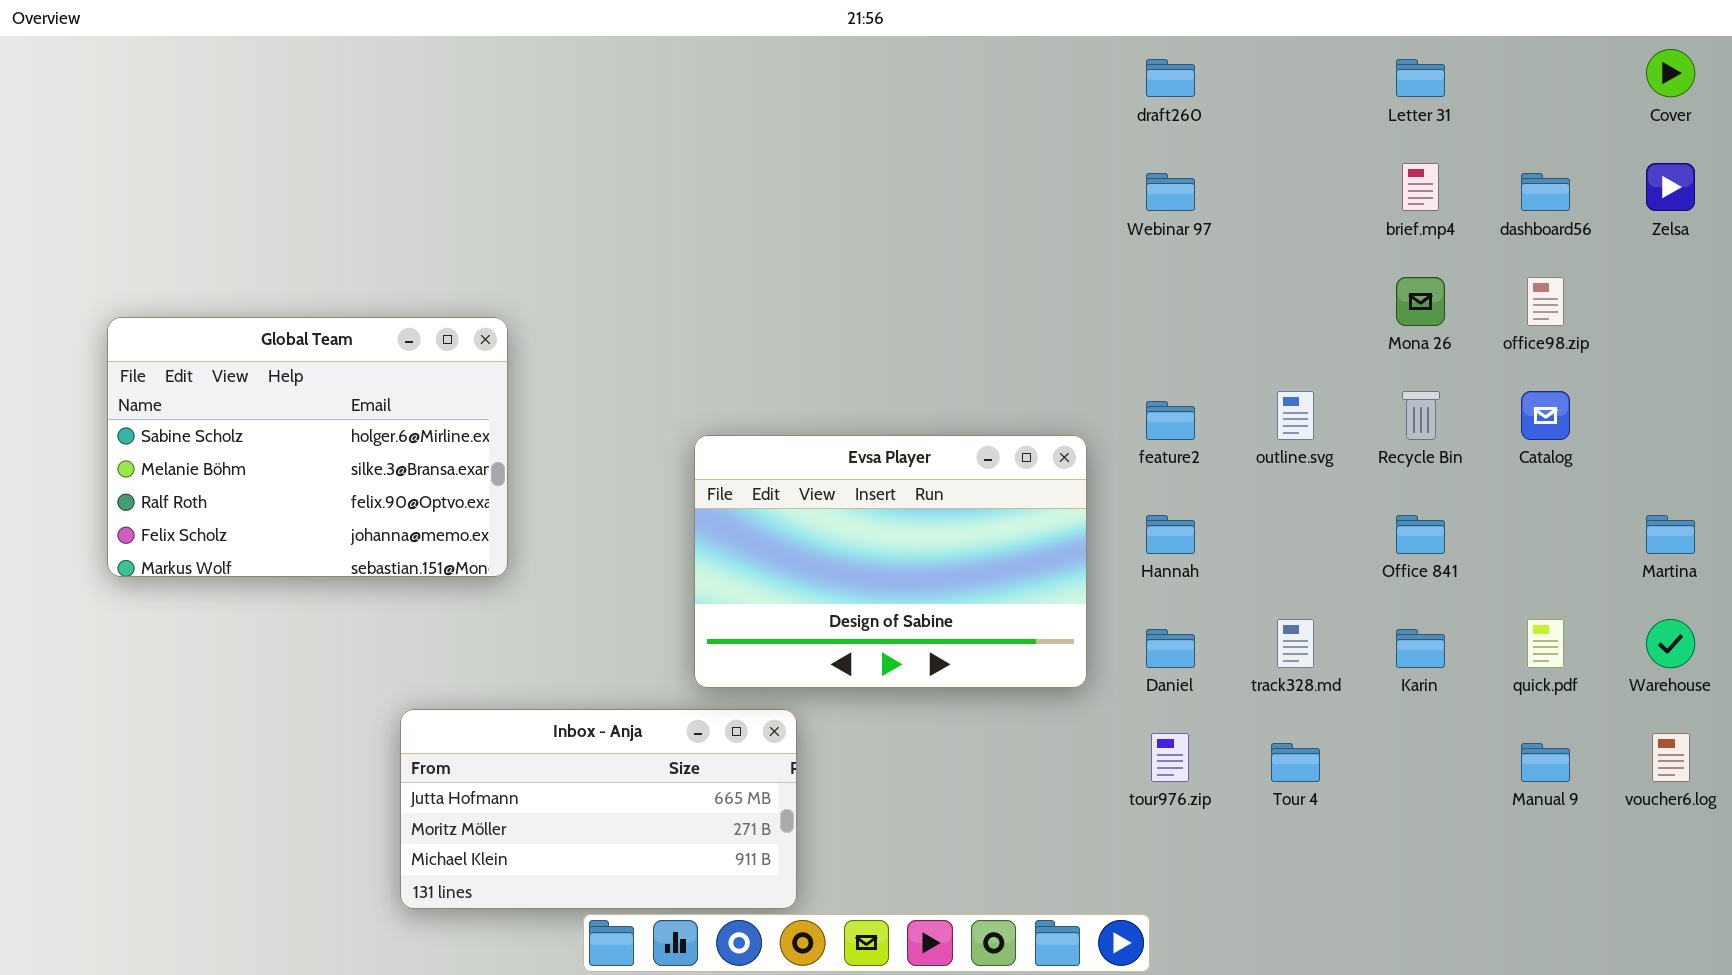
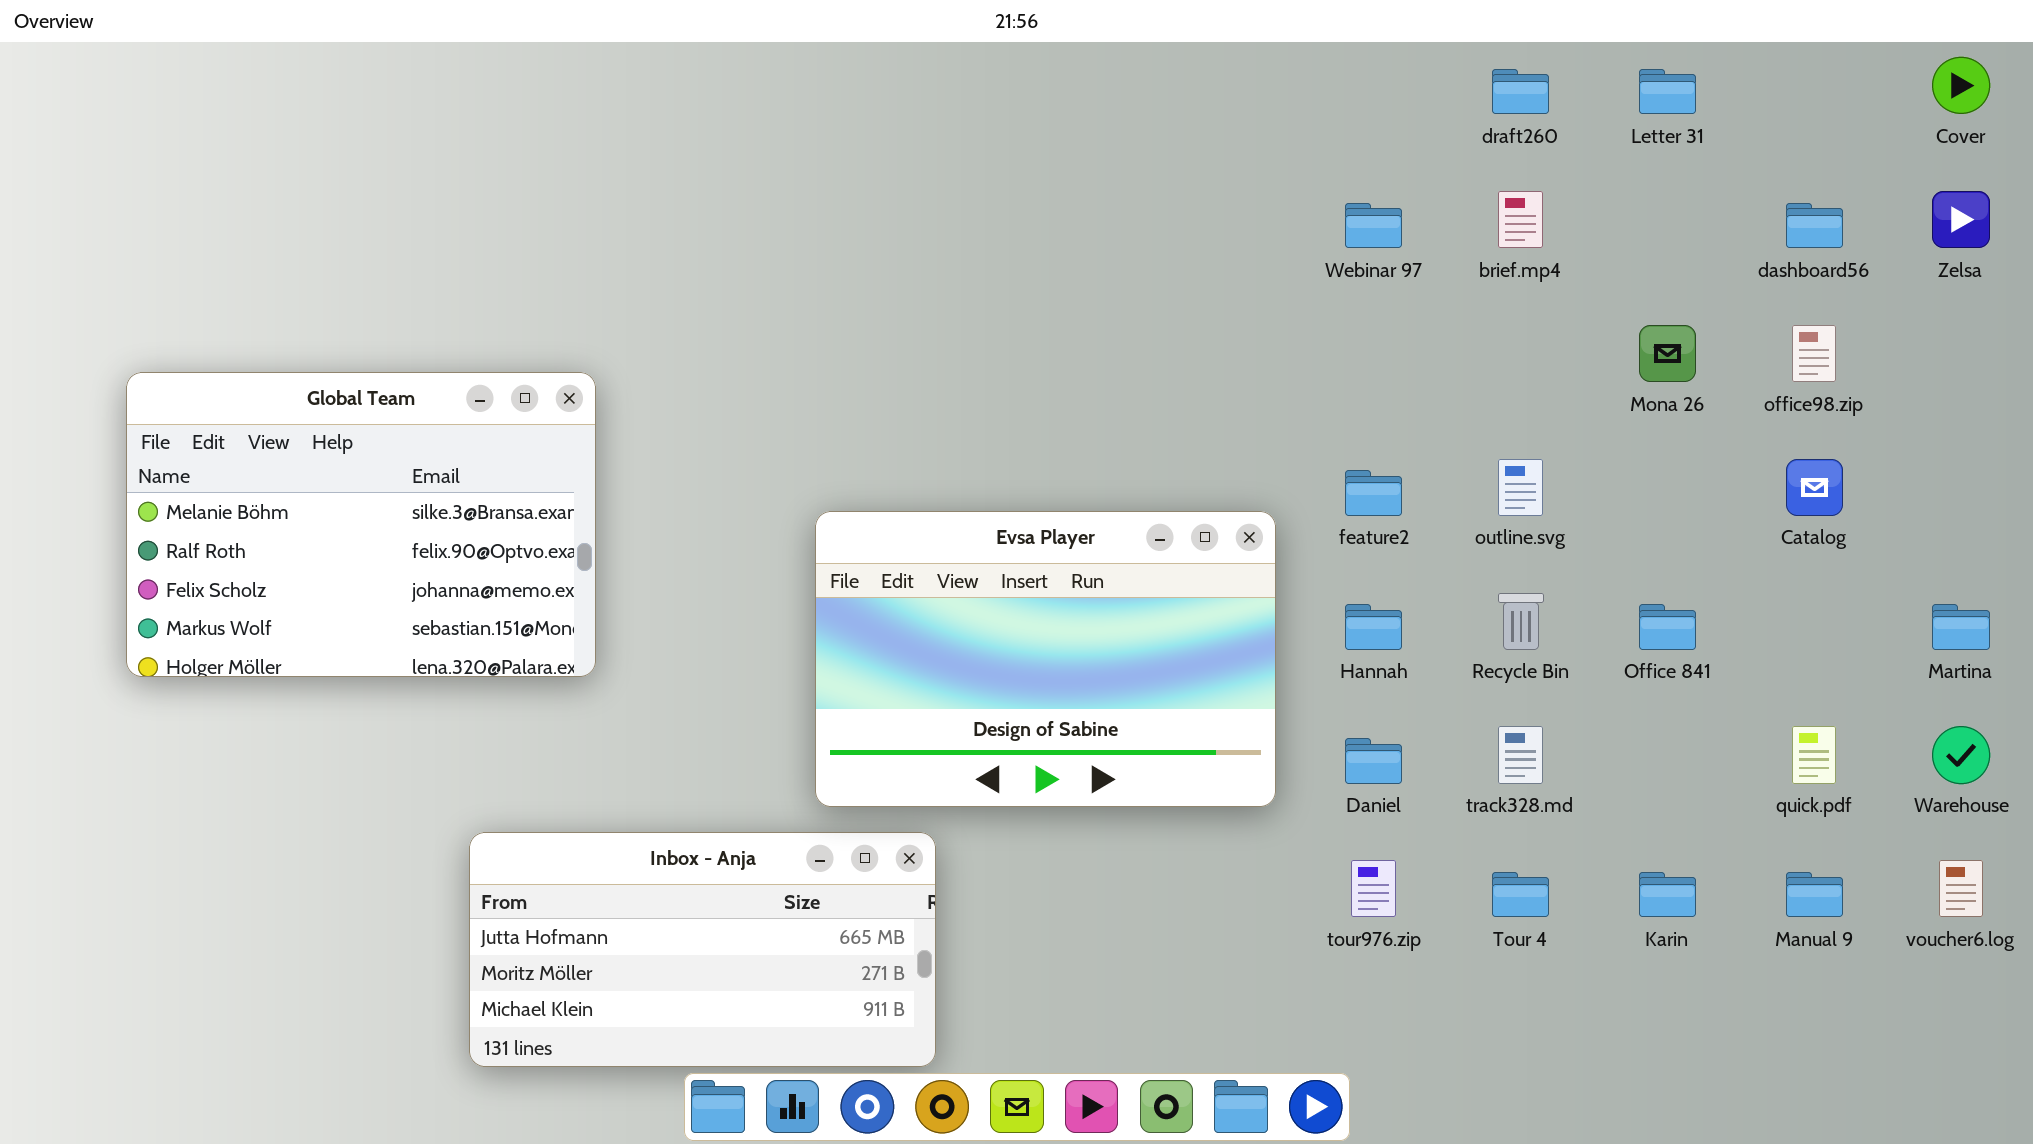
draft260: [1146,59,1195,97] -> [1492,69,1549,114], moved
brief.mp4: [1402,163,1439,211] -> [1498,191,1543,248], moved
Global Team: [107,317,508,577] -> [126,372,596,677], scrolled down 1 row
Recycle Bin: [1402,391,1440,440] -> [1498,593,1544,650], moved
Karin: [1396,629,1445,668] -> [1639,872,1696,917], moved

